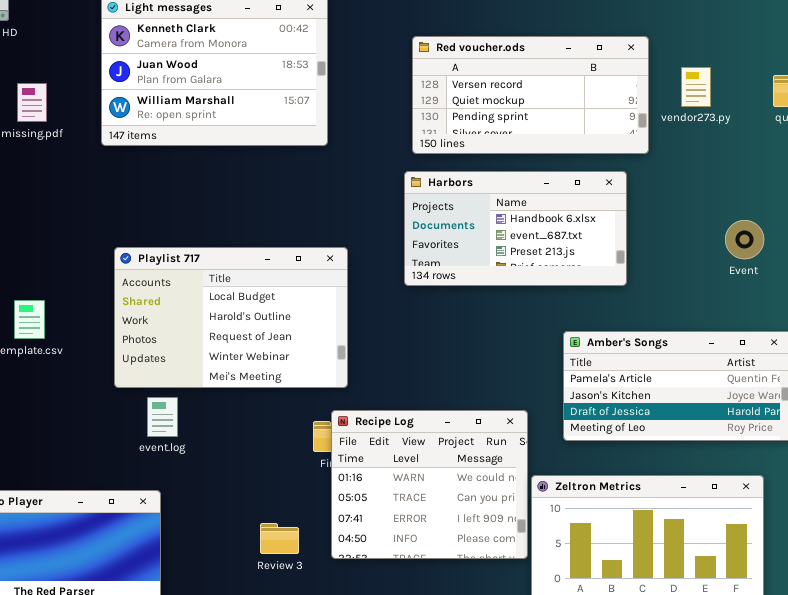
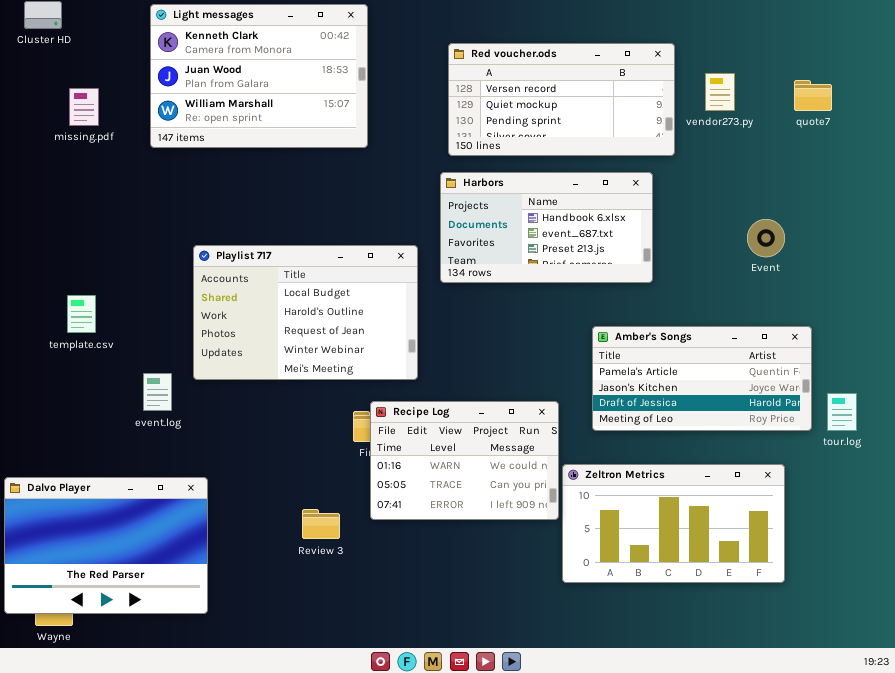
Playlist 717: [114,247,348,388] -> [193,245,418,380], moved
event.log: [147,397,178,437] -> [143,373,172,411], moved
Recipe Log: [331,410,528,559] -> [370,401,559,520], resized

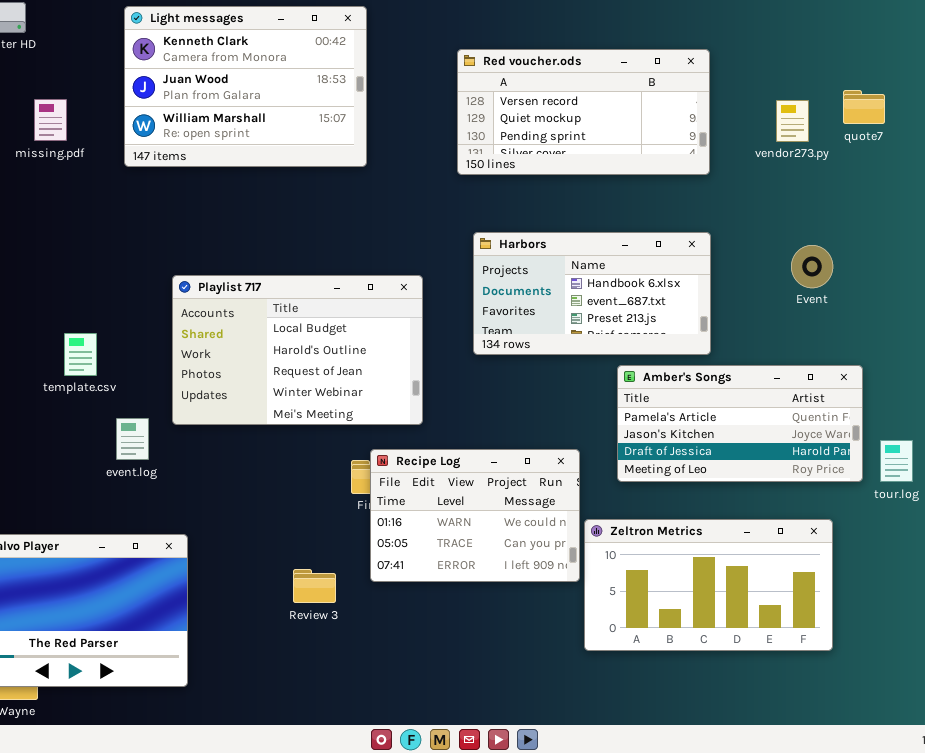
vendor273.py: [705,73,735,111] -> [776,100,809,142], moved
Harbors: [440,172,653,283] -> [473,232,711,355], moved
template.csv: [67,295,96,333] -> [64,333,97,376], moved

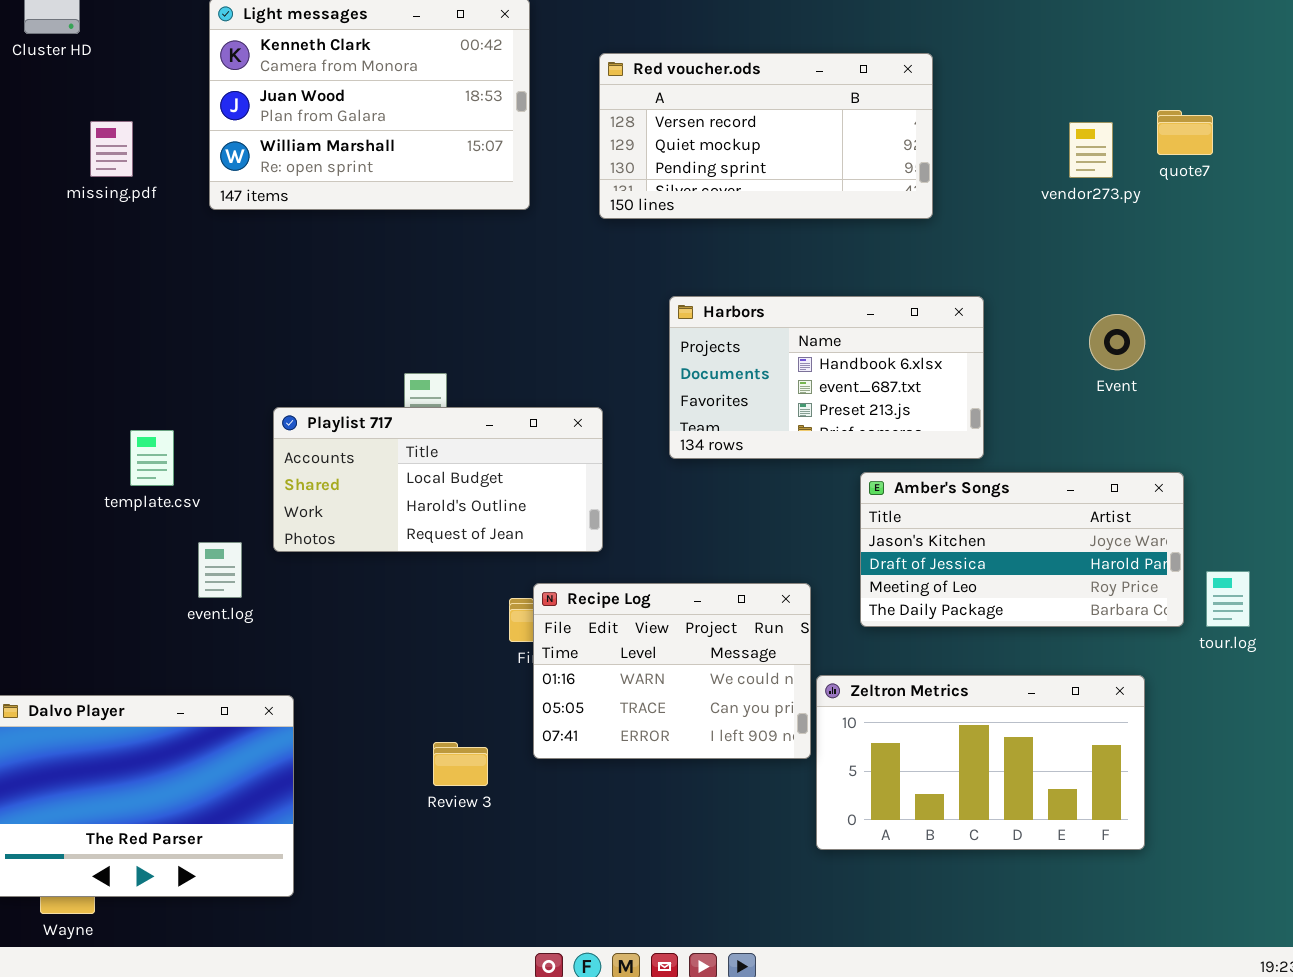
Red voucher.ods: [457,49,710,175] -> [599,53,933,219], moved
Playlist 717: [172,275,423,425] -> [273,407,603,552], resized
Amber's Songs: [617,365,863,482] -> [860,472,1184,627], scrolled down 1 row

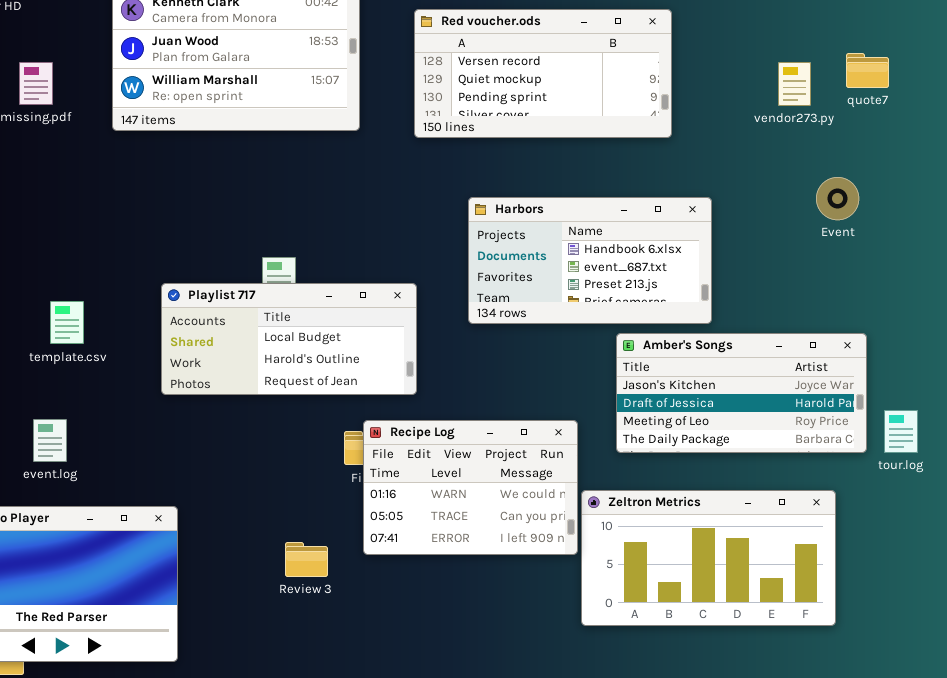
Event: [1089,314,1145,370] -> [816,177,859,220], moved
event.log: [198,542,242,598] -> [33,419,67,462], moved

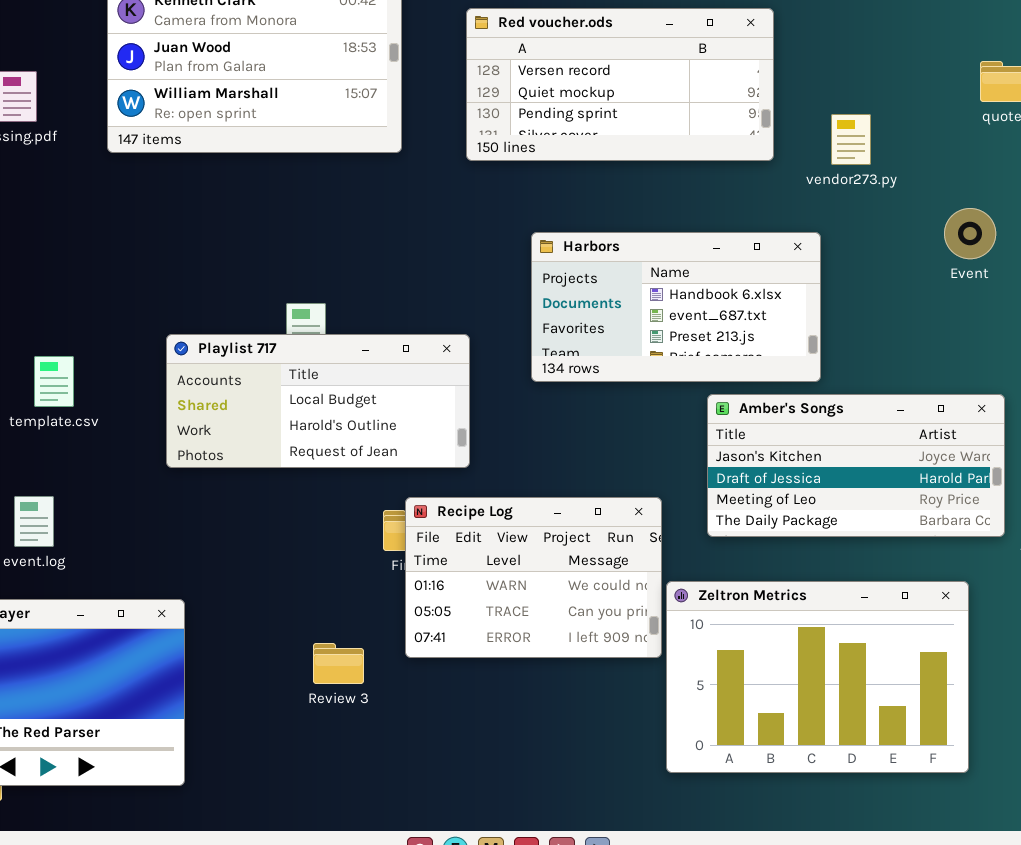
vendor273.py: [778,62,811,106] -> [831,114,871,165], moved
Zeltron Metrics: [581,490,836,626] -> [666,581,969,773], resized

